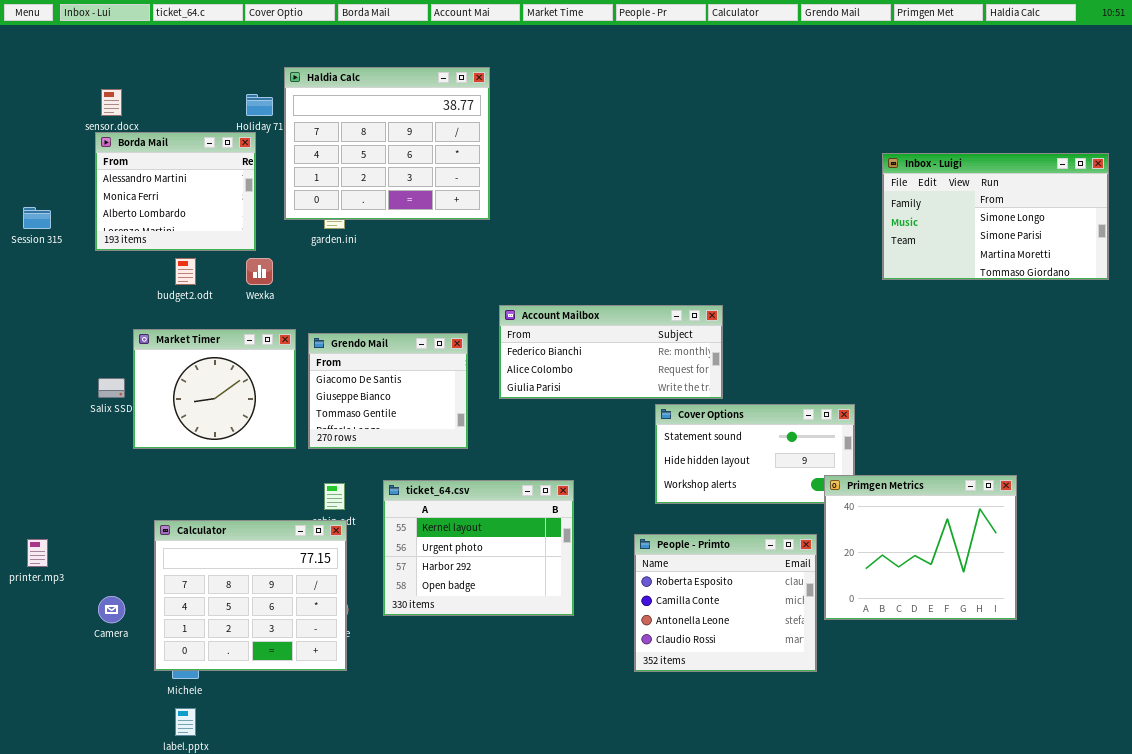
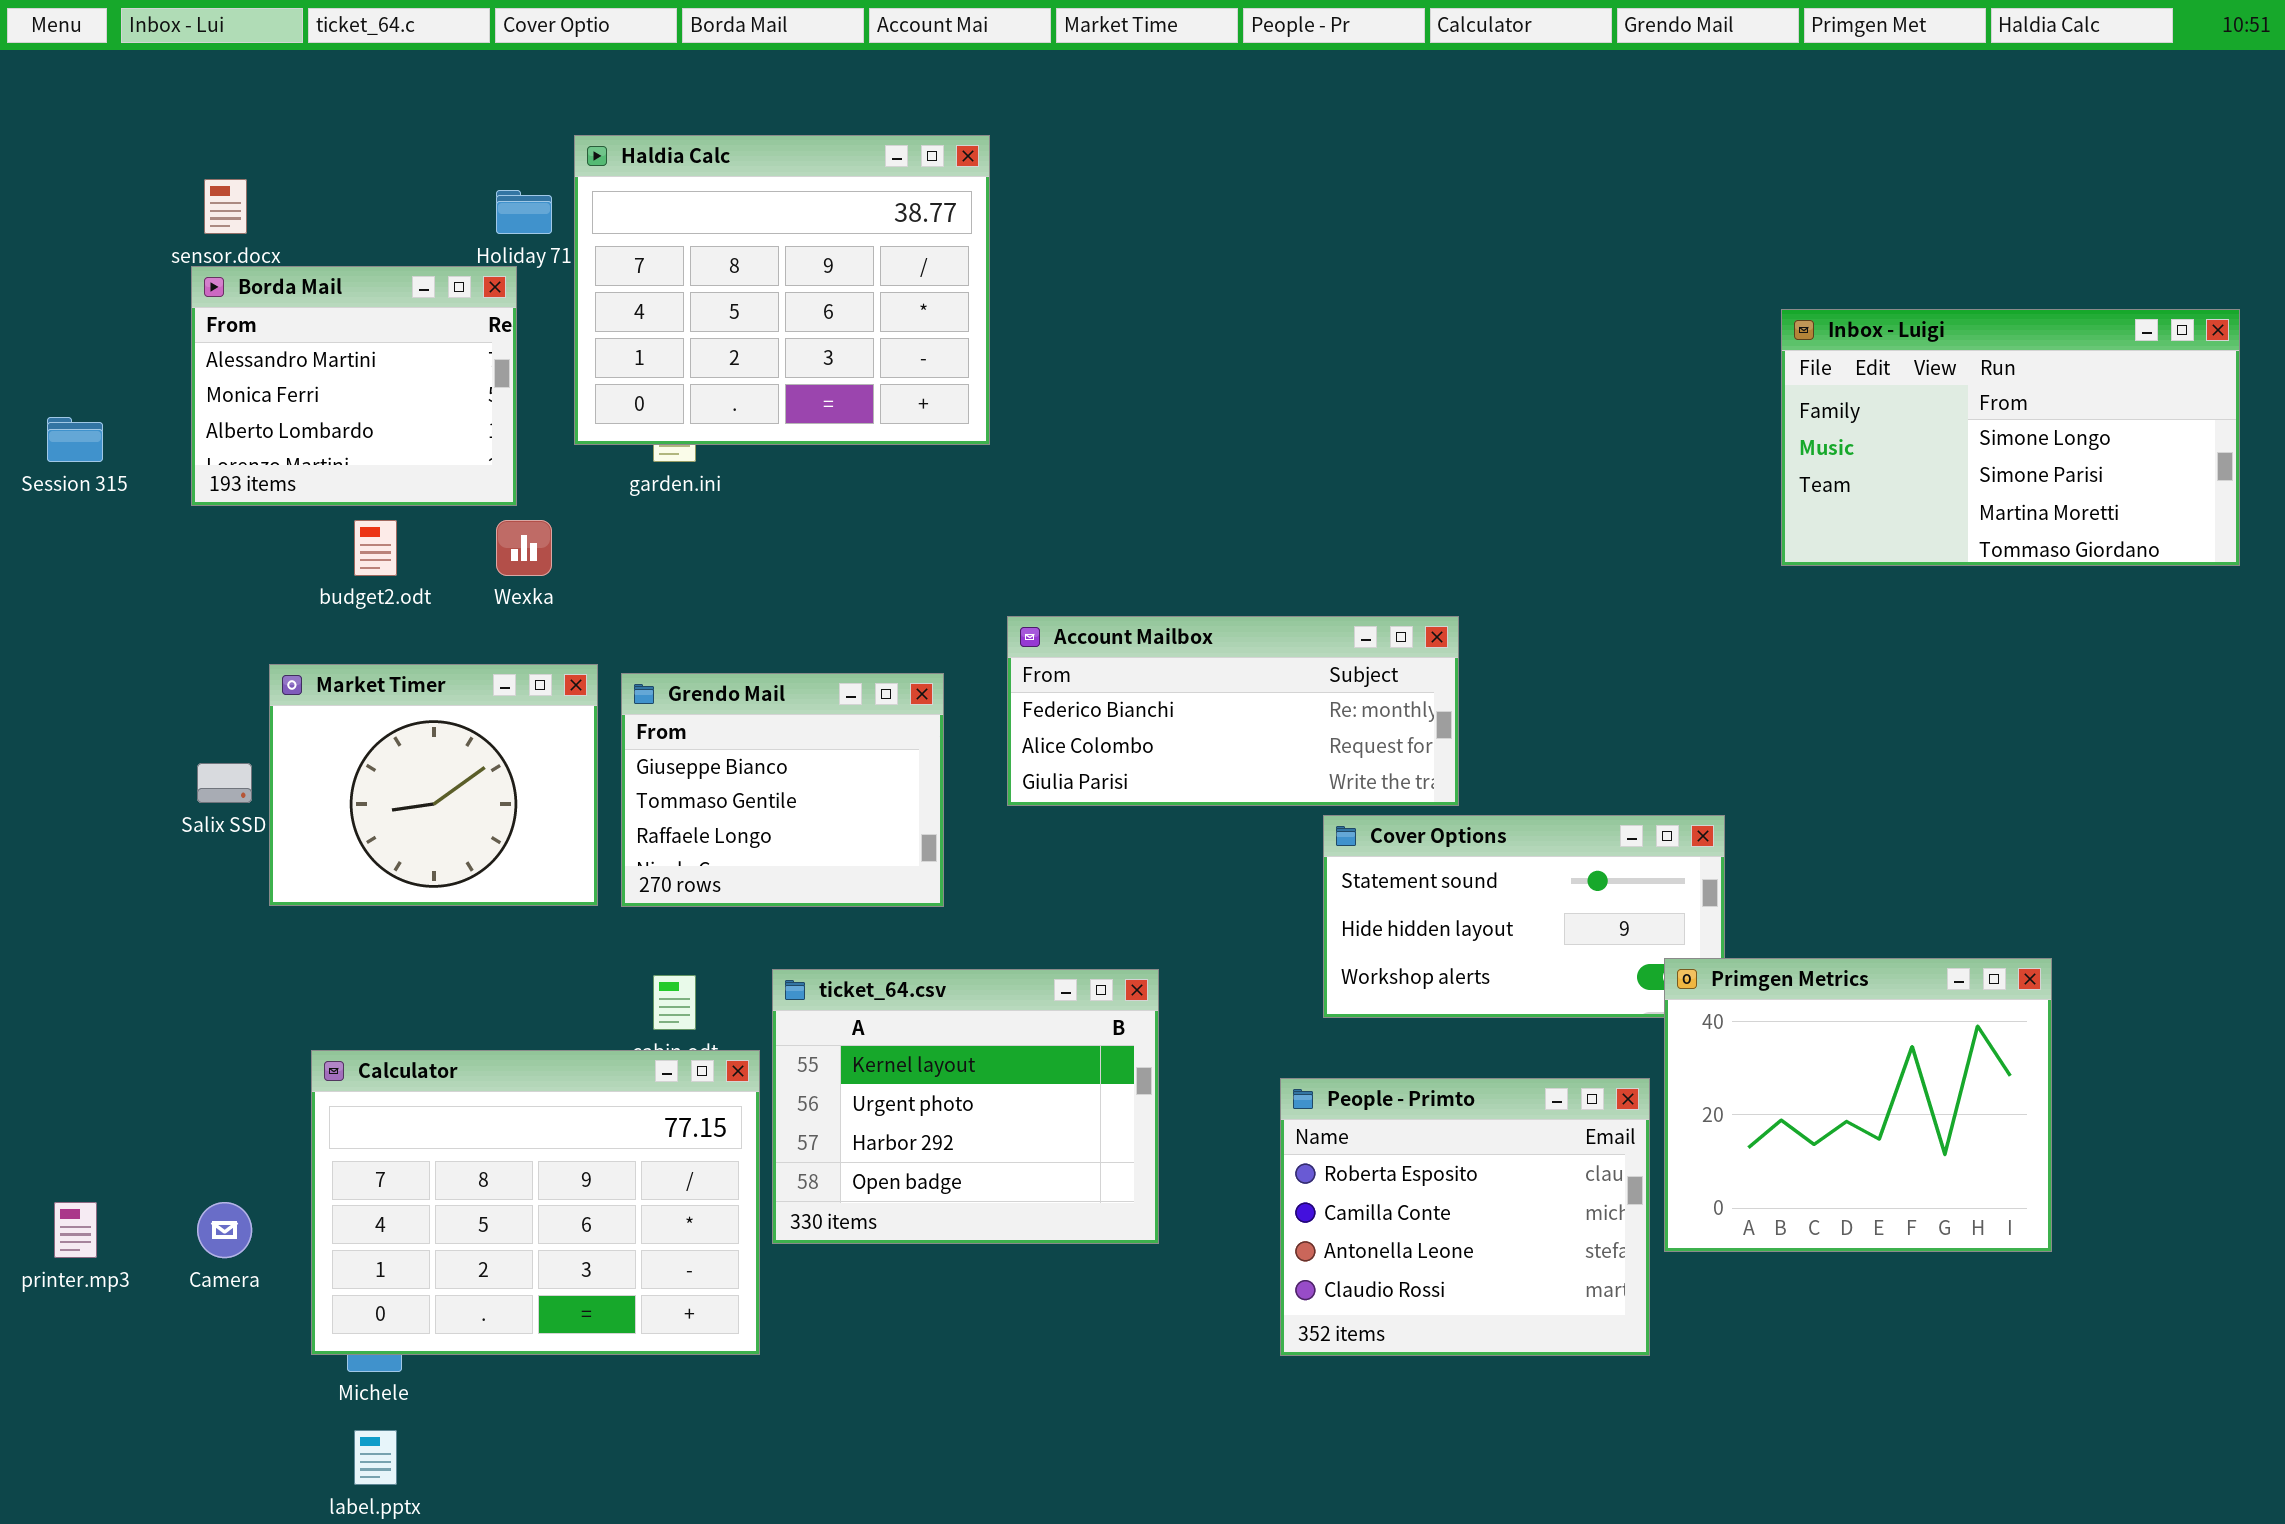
Grendo Mail: [308,333,468,449] -> [621,673,944,907], scrolled down 1 row
Calculator: [154,520,347,671] -> [311,1050,760,1355], resized
printer.mp3: [27,539,48,567] -> [54,1202,97,1258], moved

